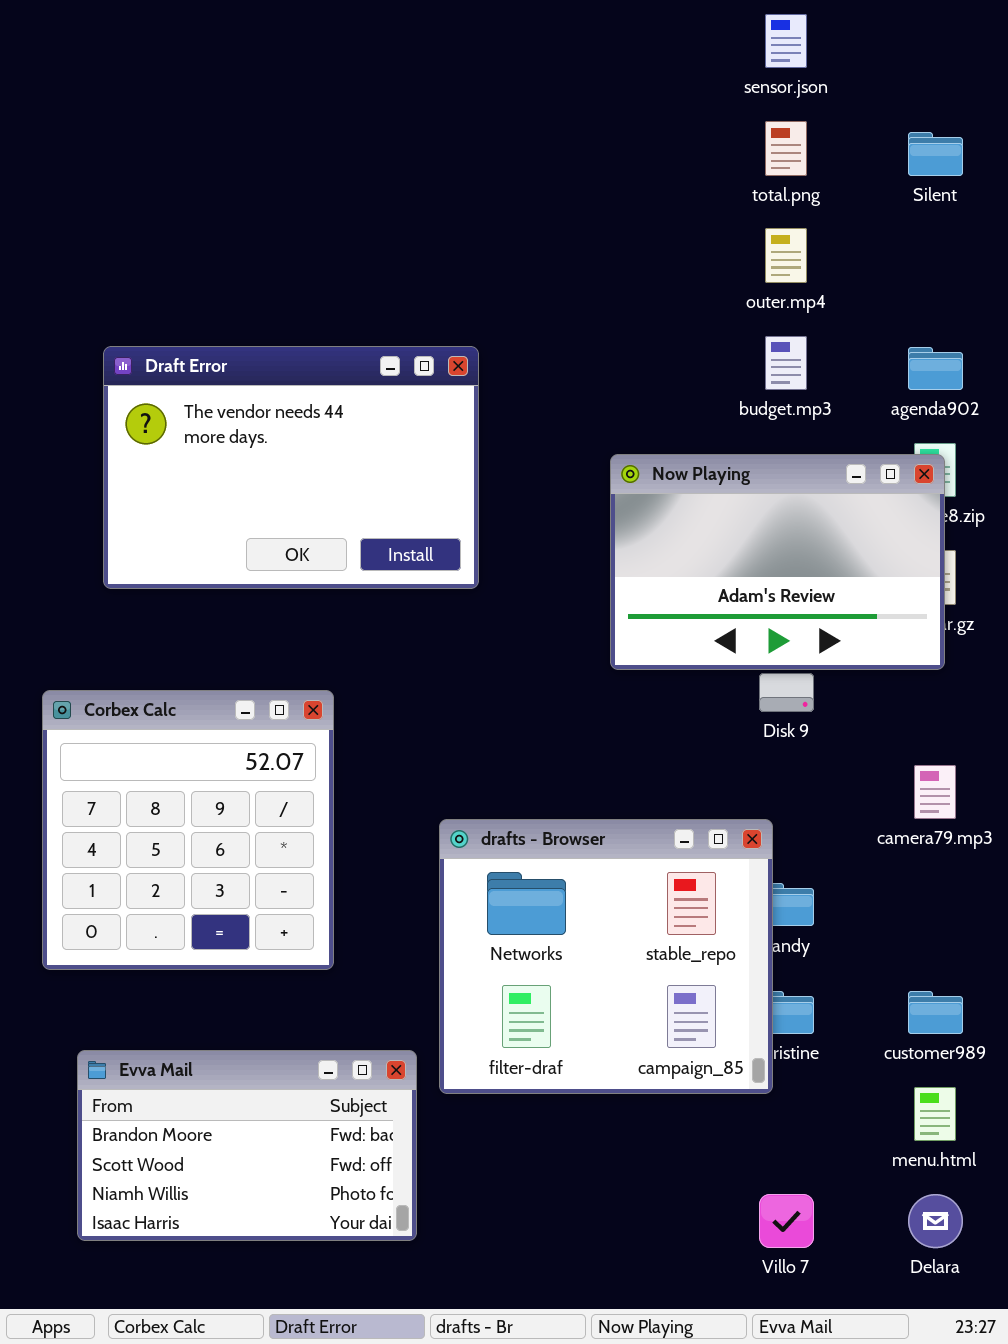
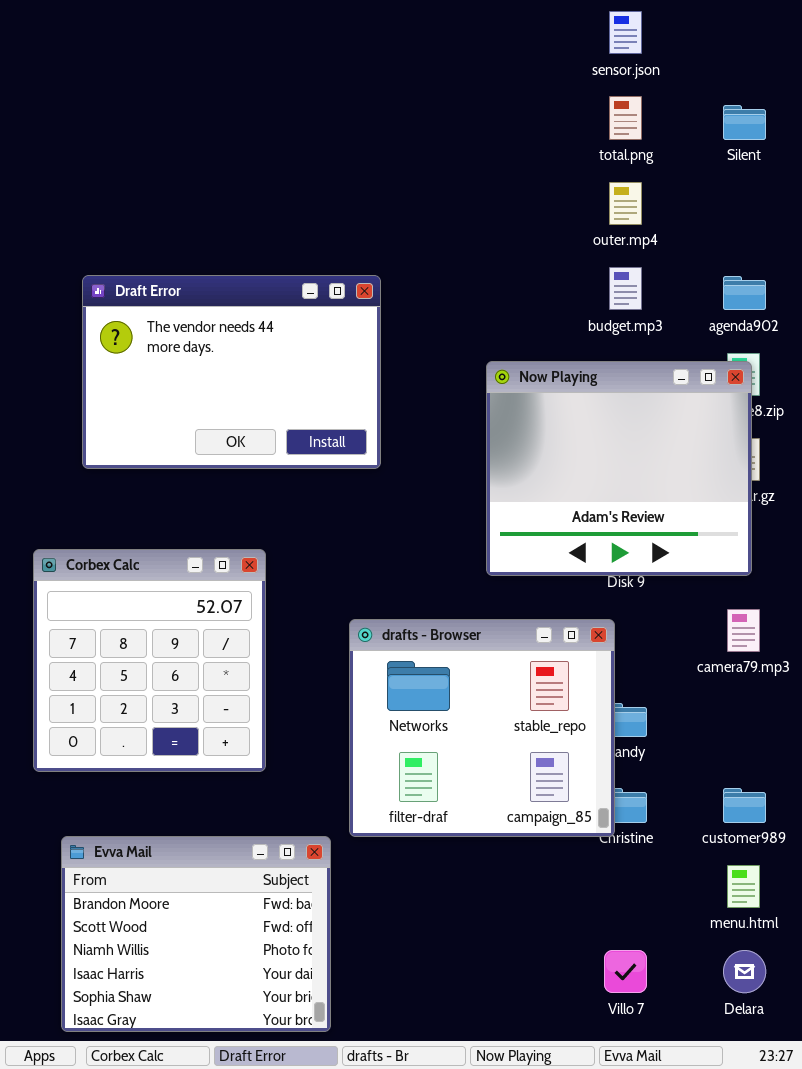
Now Playing: [610,454,945,670] -> [486,361,752,576], resized
drafts - Browser: [439,819,773,1094] -> [349,619,615,837], moved
Evva Mail: [77,1050,417,1241] -> [61,836,331,1032], resized

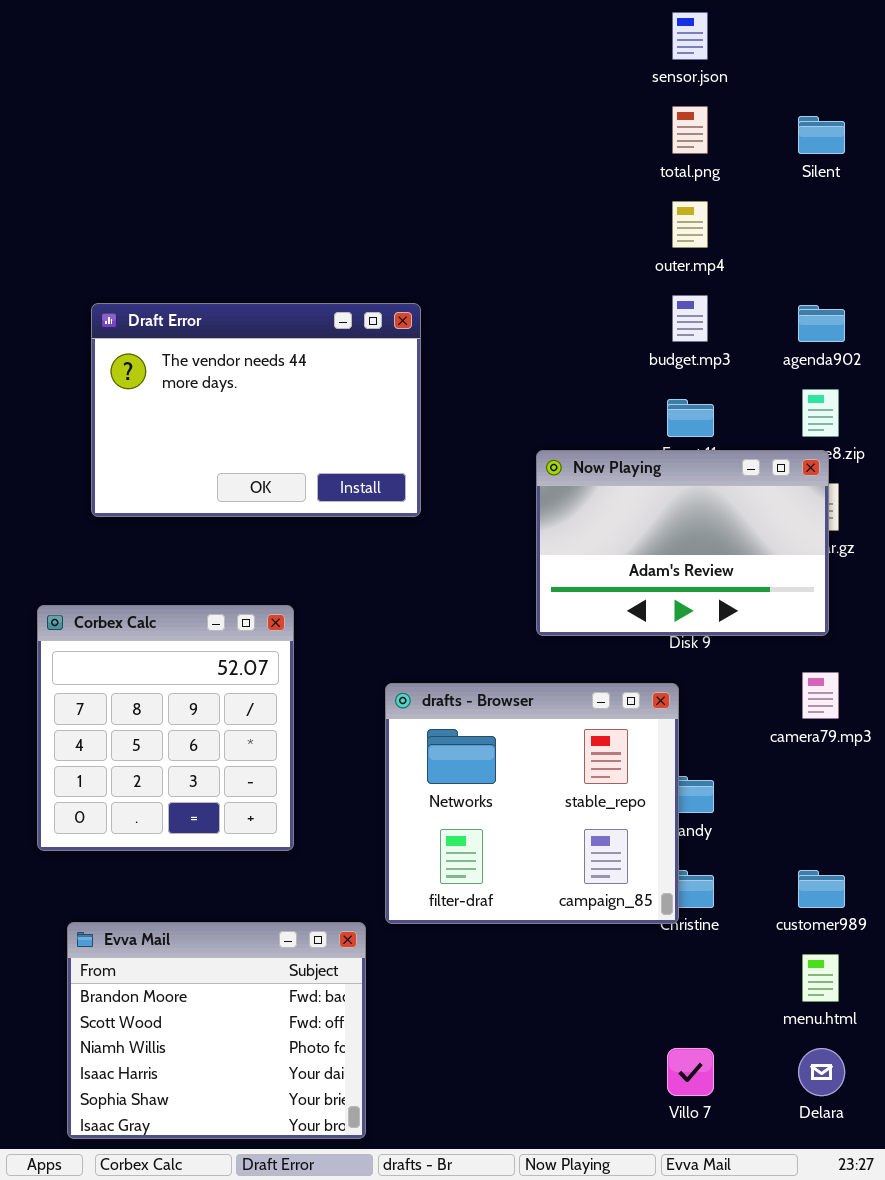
Now Playing: [486,361,752,576] -> [536,450,829,636], resized

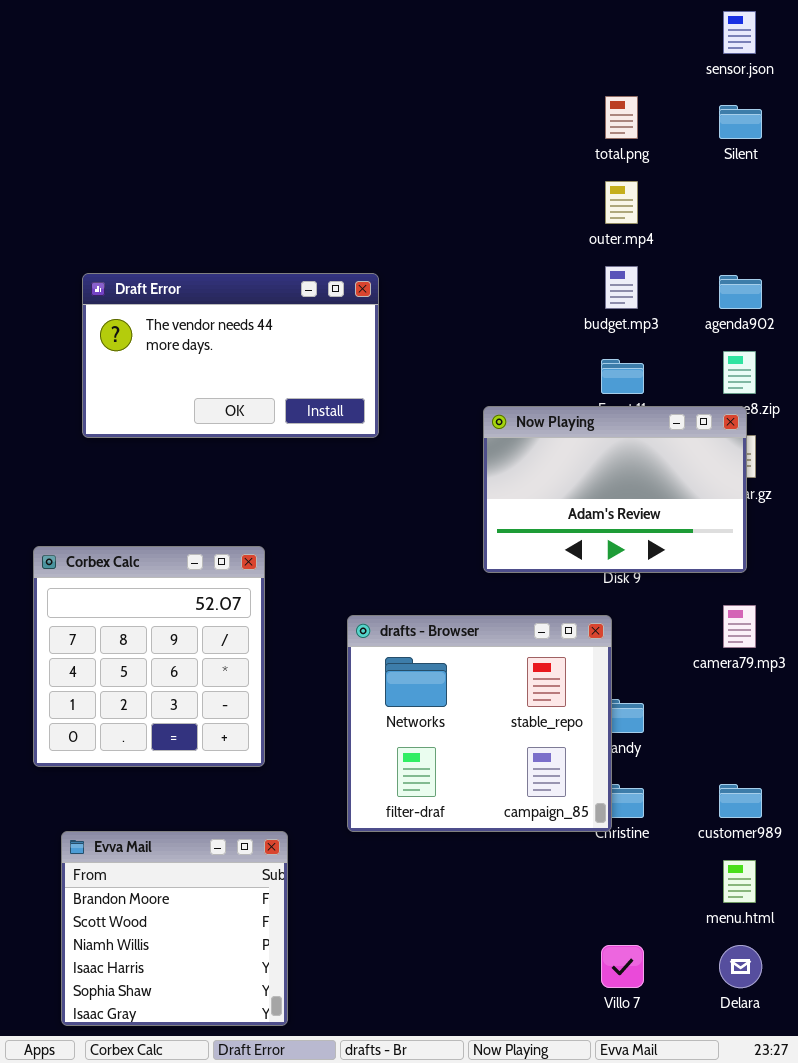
sensor.json: [672,12,708,60] -> [723,11,756,54], moved
Draft Error: [91,303,421,517] -> [82,273,379,438], resized
Evva Mail: [67,922,366,1139] -> [61,831,288,1026], resized

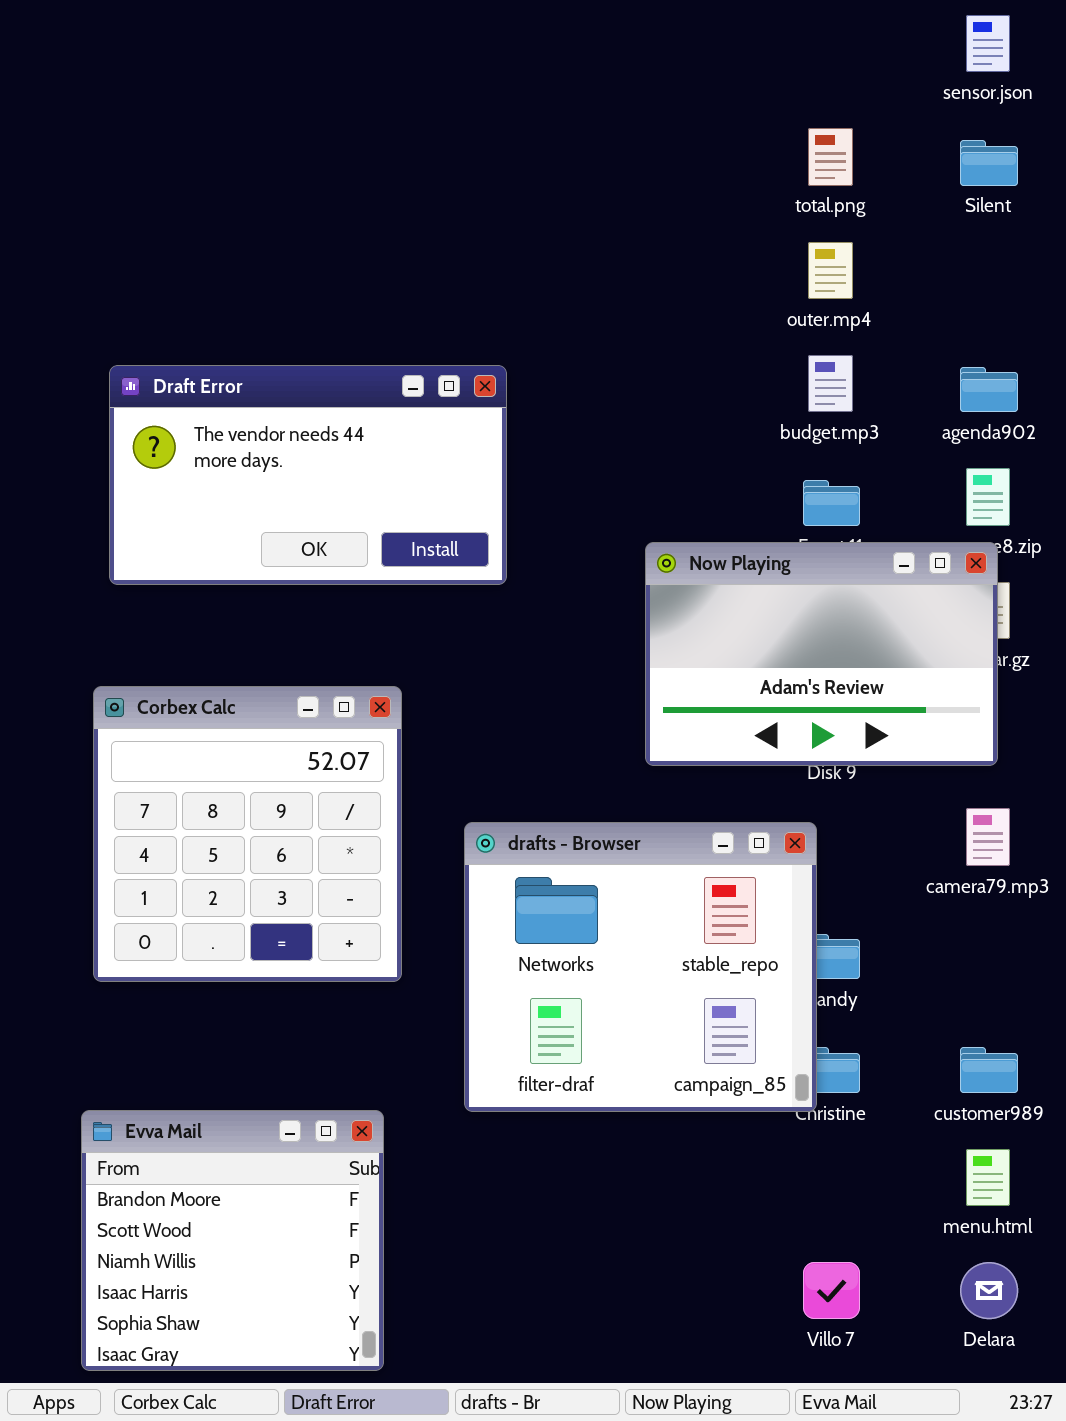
Corbex Calc: [33,546,265,767] -> [93,686,402,982], moved

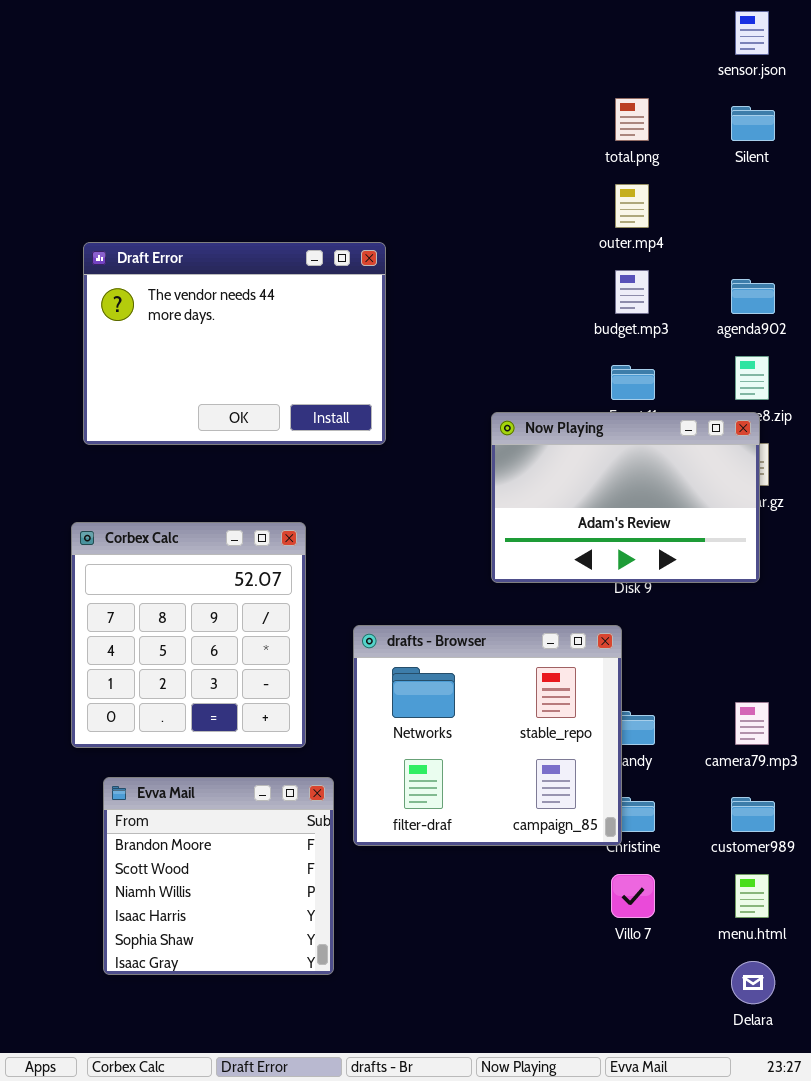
Draft Error: [109,365,507,585] -> [83,242,386,445], resized
camera79.mp3: [966,808,1010,866] -> [735,702,769,745], moved
Evva Mail: [81,1110,384,1371] -> [103,777,334,975], moved
Villo 7: [803,1262,860,1319] -> [611,874,655,918], moved

